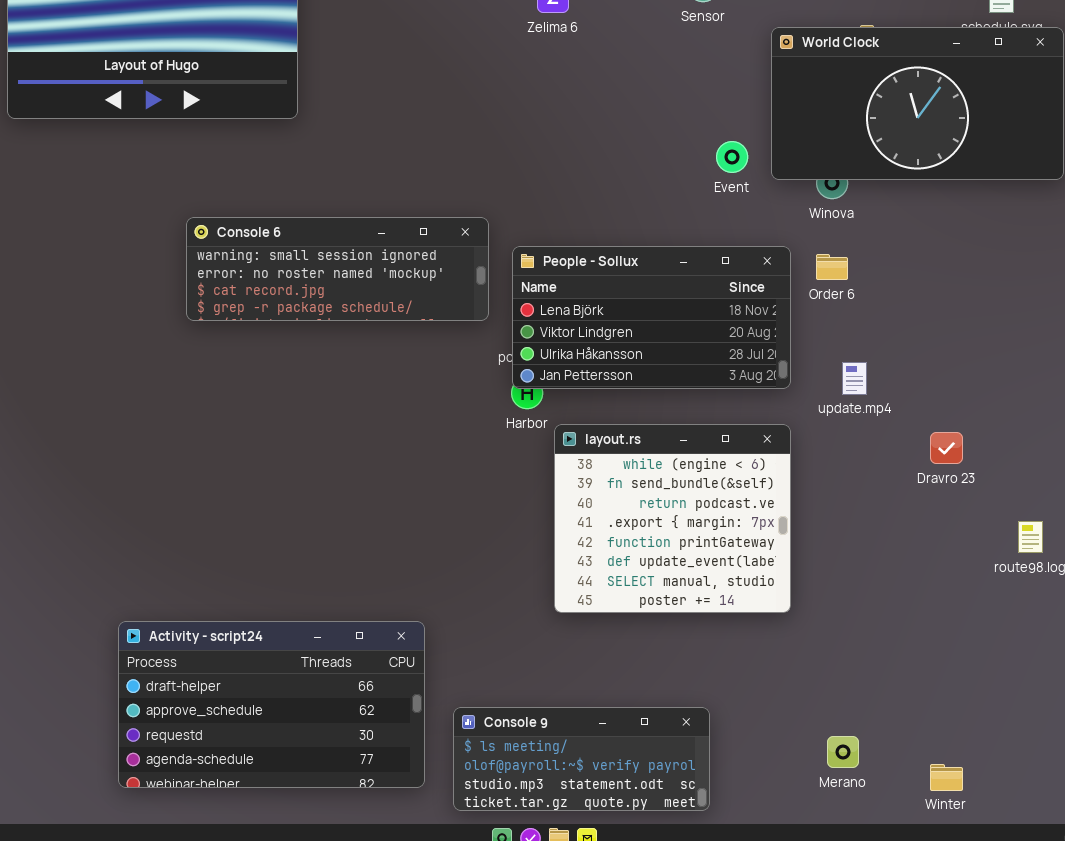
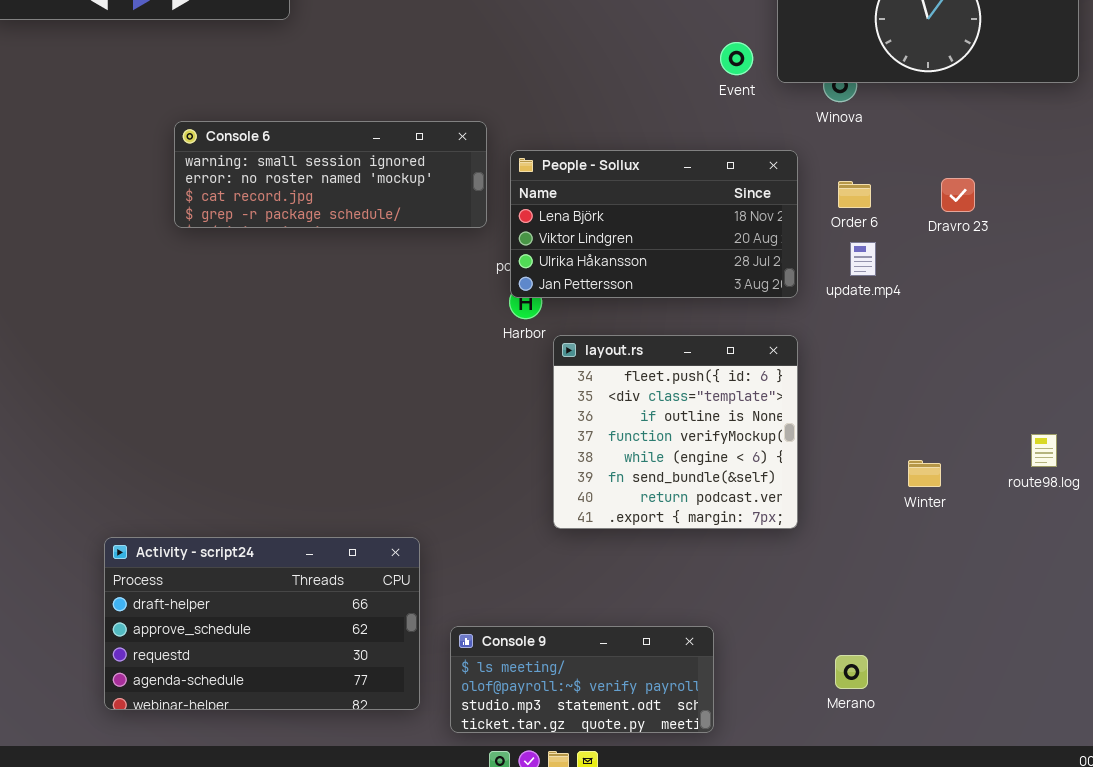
Order 6: [816,254,848,280] -> [838,181,871,208], moved
update.mp4: [842,362,867,395] -> [850,242,876,276], moved
layout.rs: [554,424,791,613] -> [553,335,798,529], scrolled up 4 rows
Dravro 23: [930,432,963,464] -> [941,178,975,212], moved
Winter: [930,764,963,791] -> [908,460,941,487], moved

